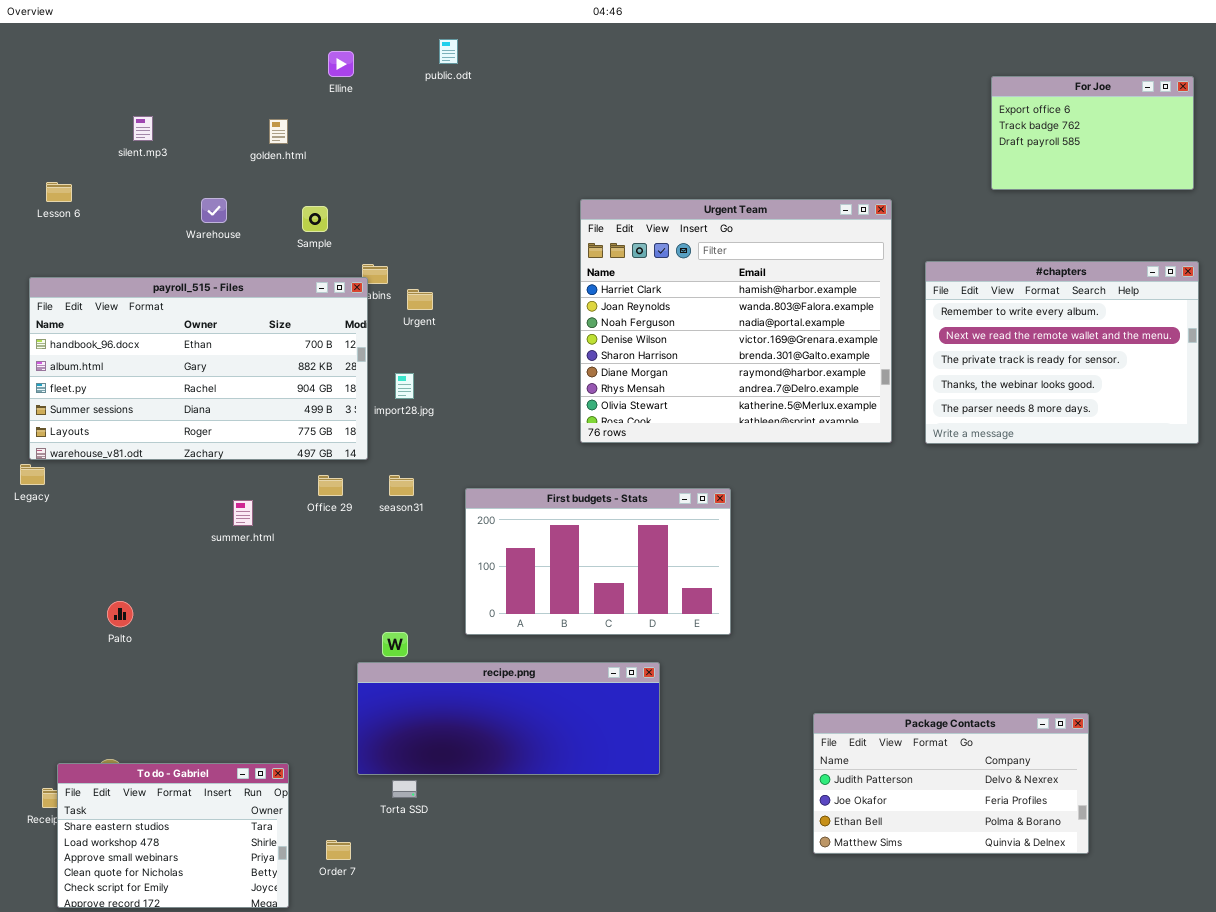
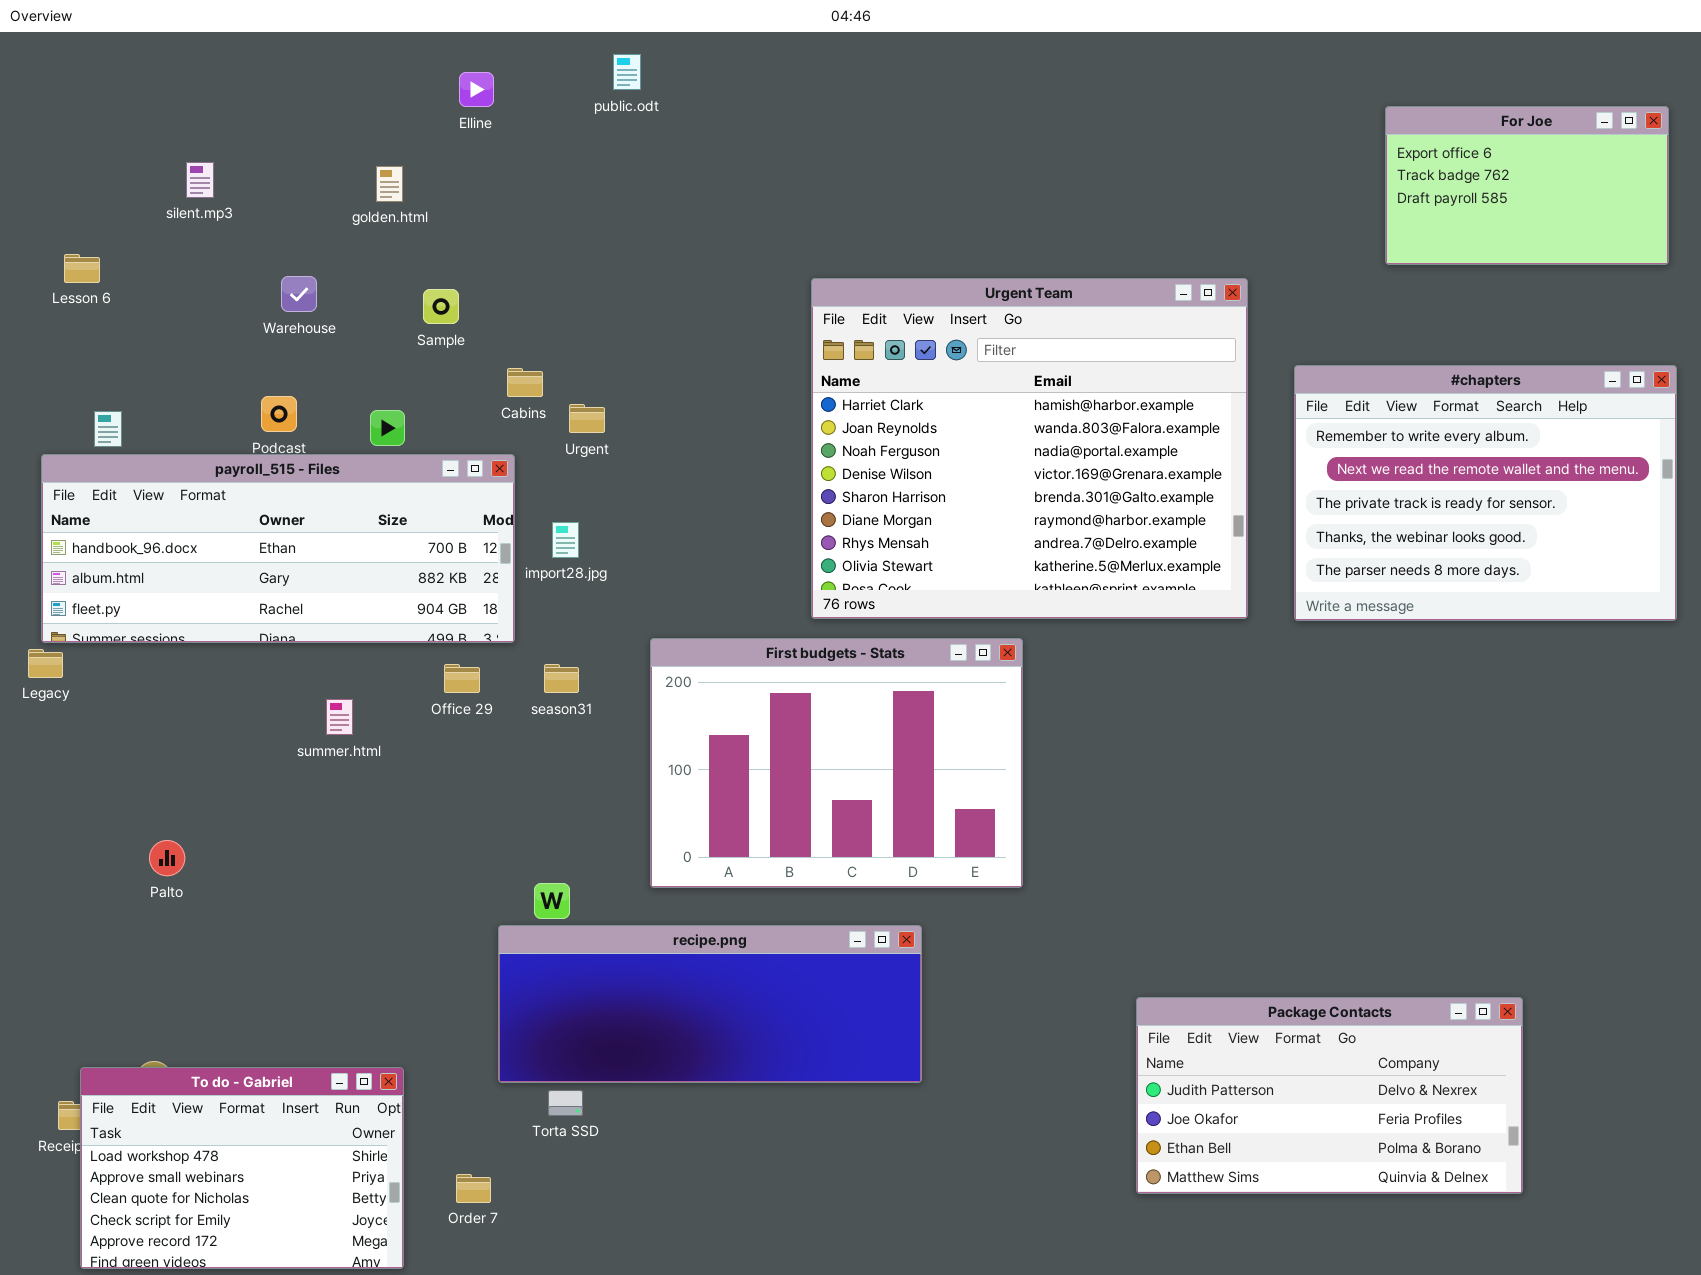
payroll_515 - Files: [29,277,368,460] -> [41,454,515,643], resized
First budgets - Stats: [465,488,731,635] -> [650,638,1023,888], resized
To do - Gabriel: [57,763,289,908] -> [80,1067,404,1269], scrolled down 1 row

